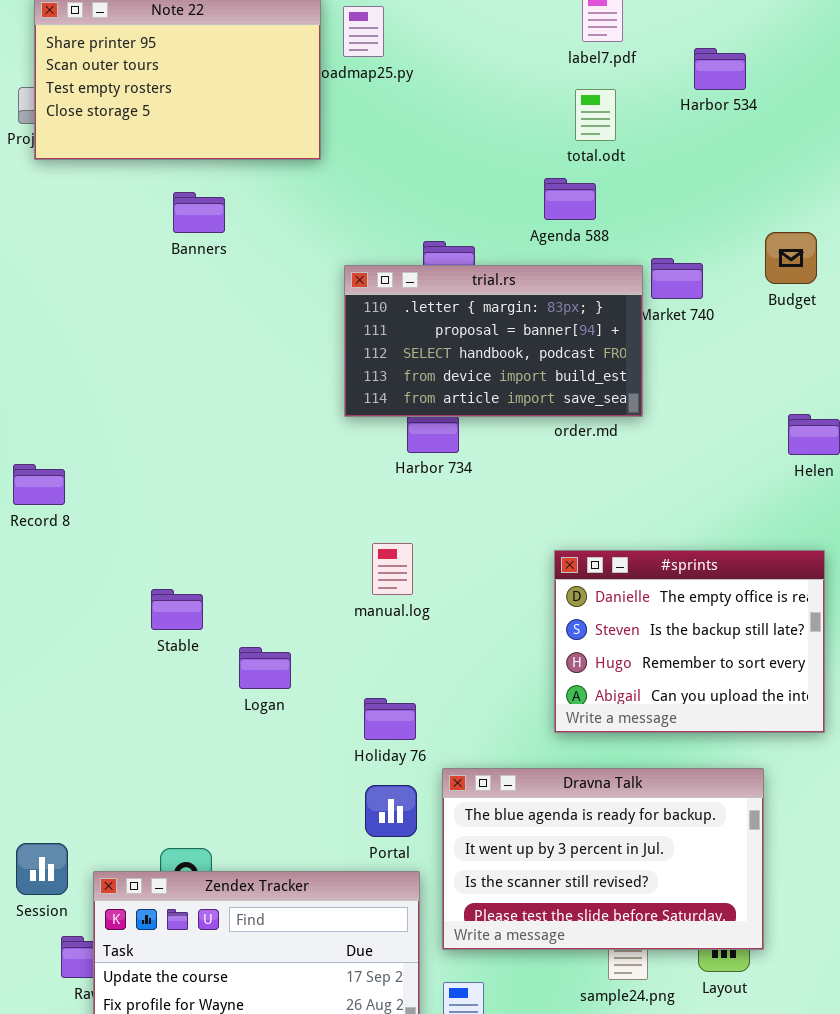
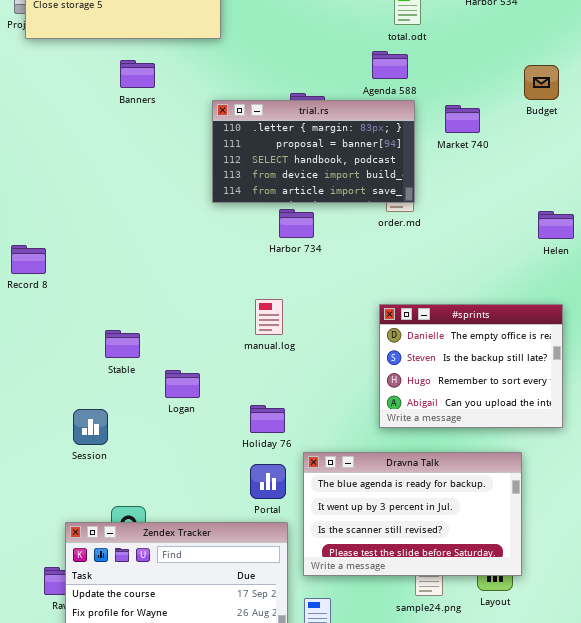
Budget: [765,232,817,284] -> [524,65,559,100], moved
trial.rs: [344,265,643,417] -> [212,100,415,203], moved
Session: [16,843,68,895] -> [73,409,108,445], moved

